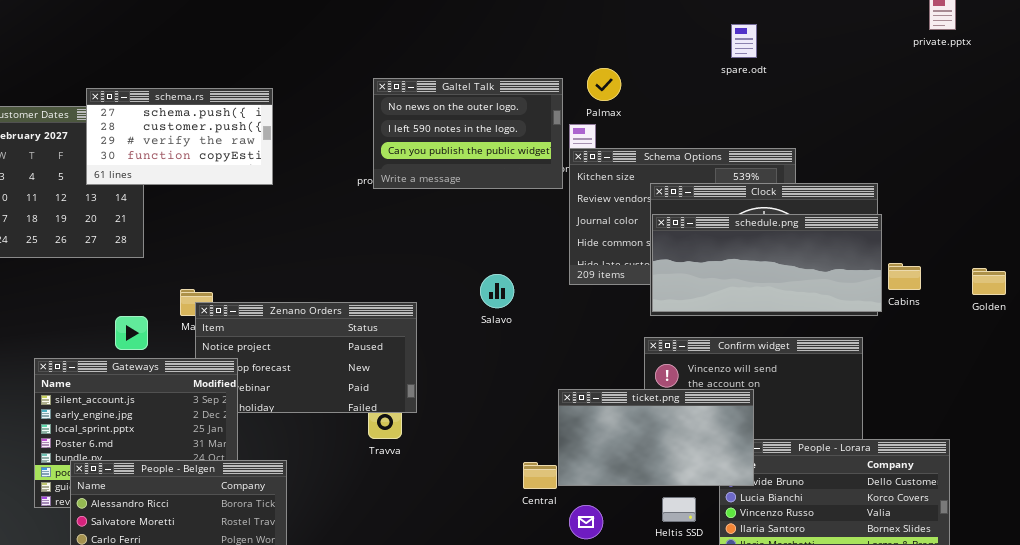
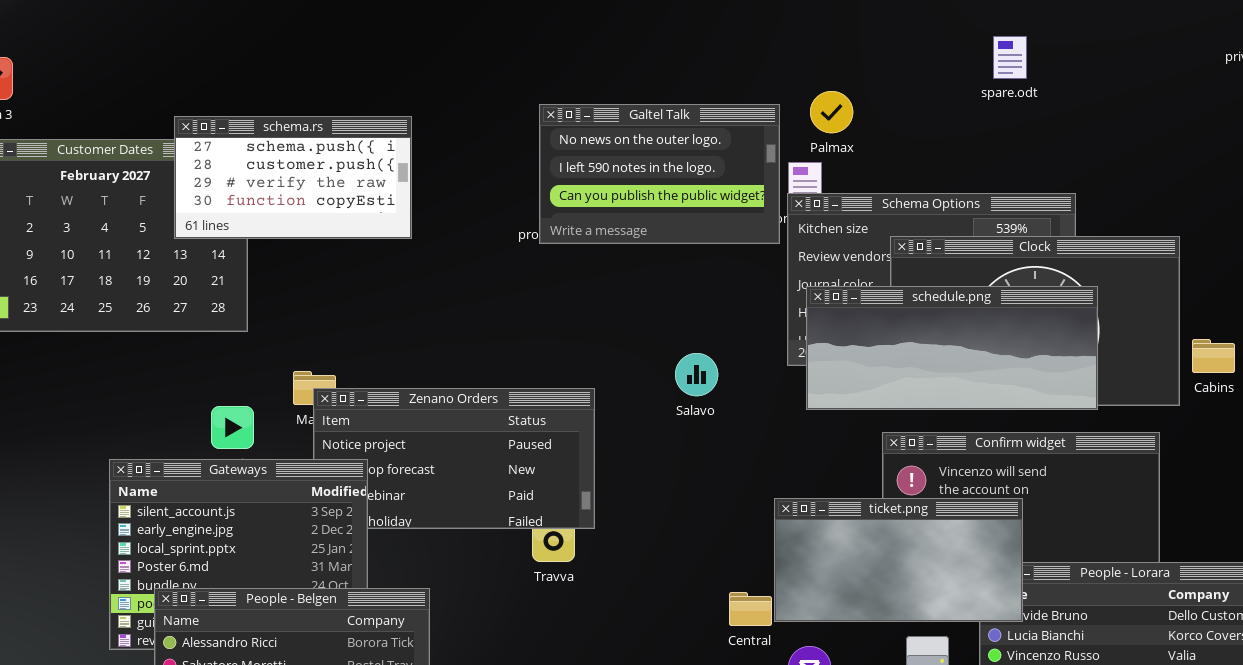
schedule.png: [652,214,882,312] -> [806,286,1098,410], moved

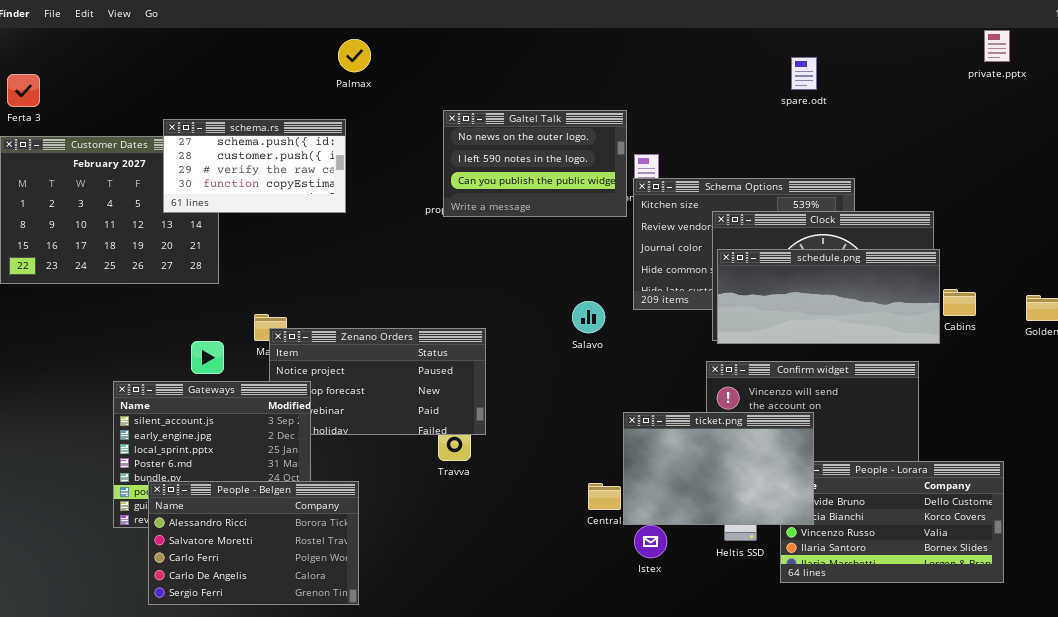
Palmax: [810,91,853,133] -> [338,39,371,72], moved
schedule.png: [806,286,1098,410] -> [717,249,940,344], moved
Salavo: [675,353,718,396] -> [572,301,605,333], moved
ticket.png: [774,498,1023,622] -> [623,412,814,525], resized

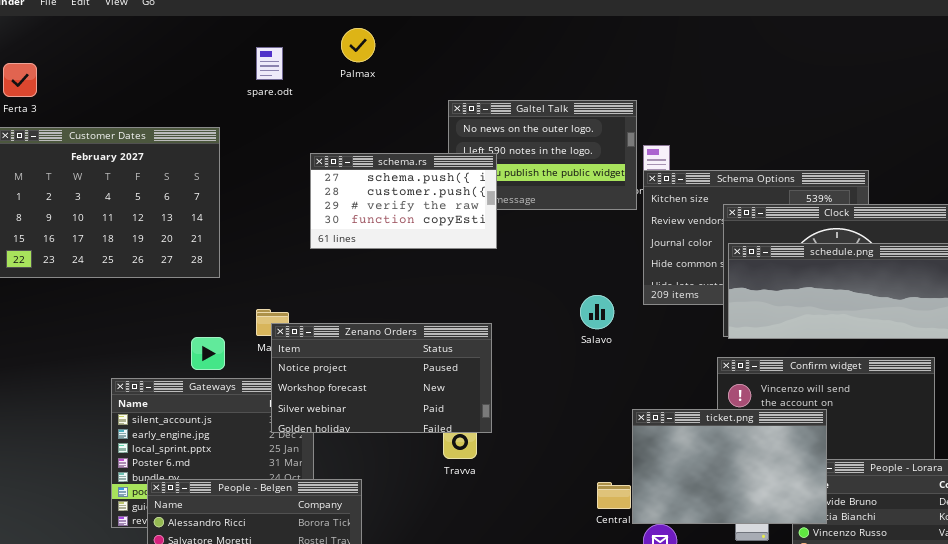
spare.odt: [791,57,817,90] -> [256,47,283,80], moved
schema.rs: [163,119,346,213] -> [310,153,497,249], moved
Zenano Orders: [269,328,486,435] -> [271,323,492,433], raised

